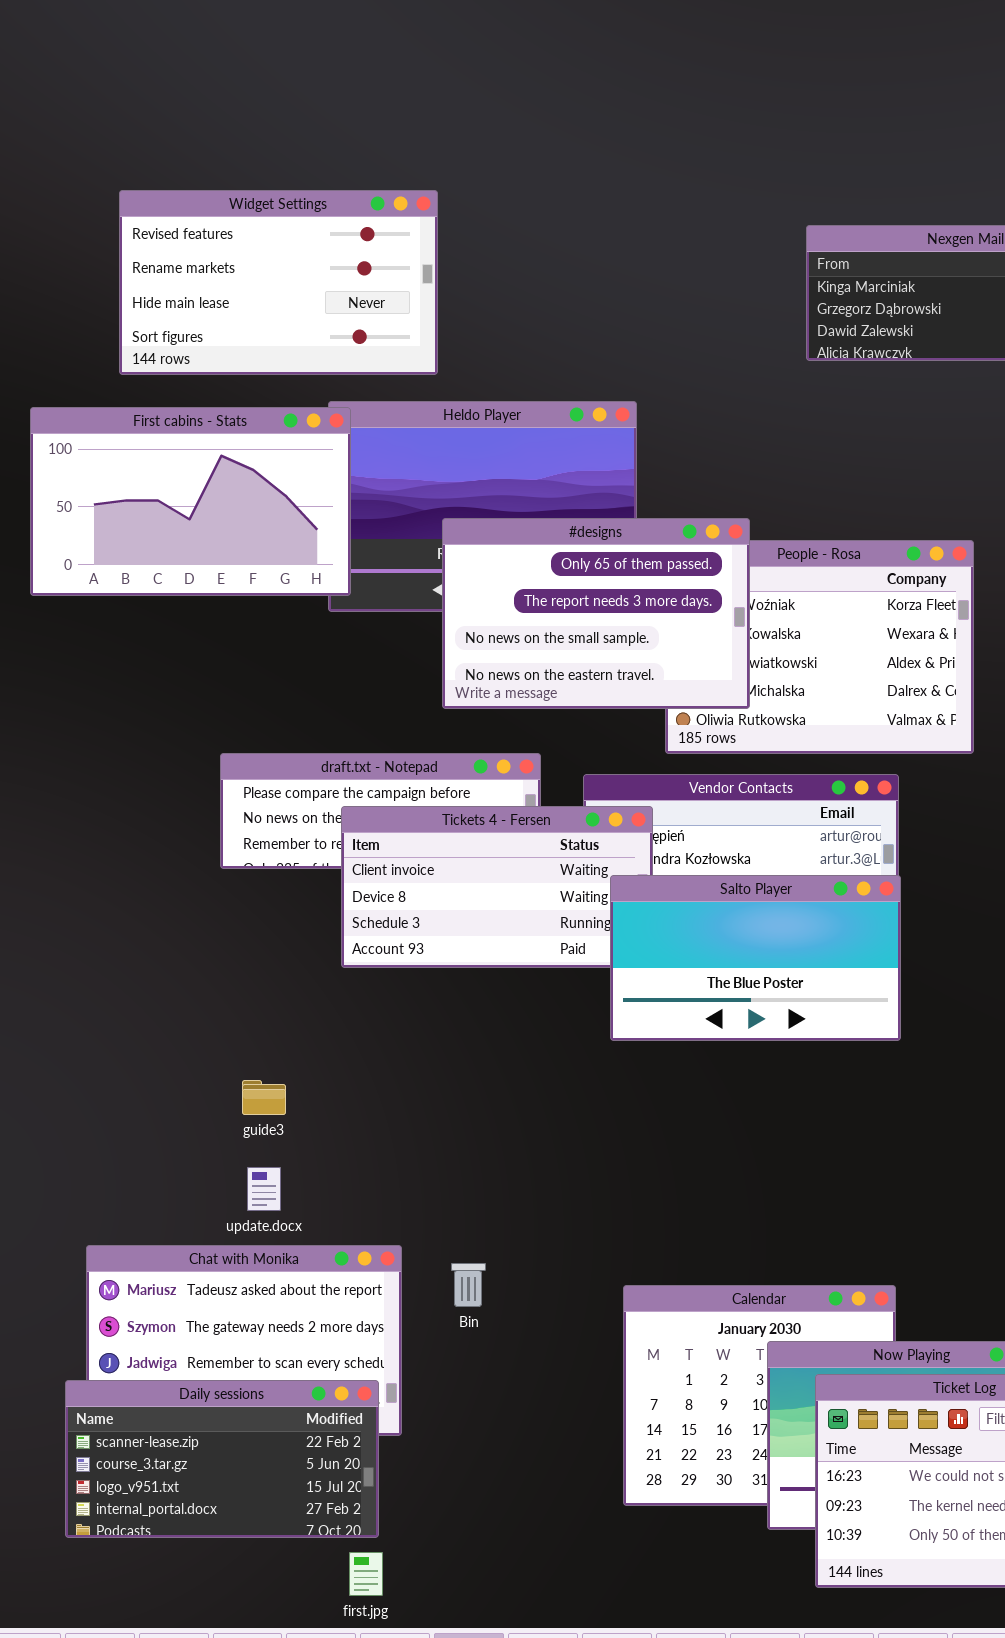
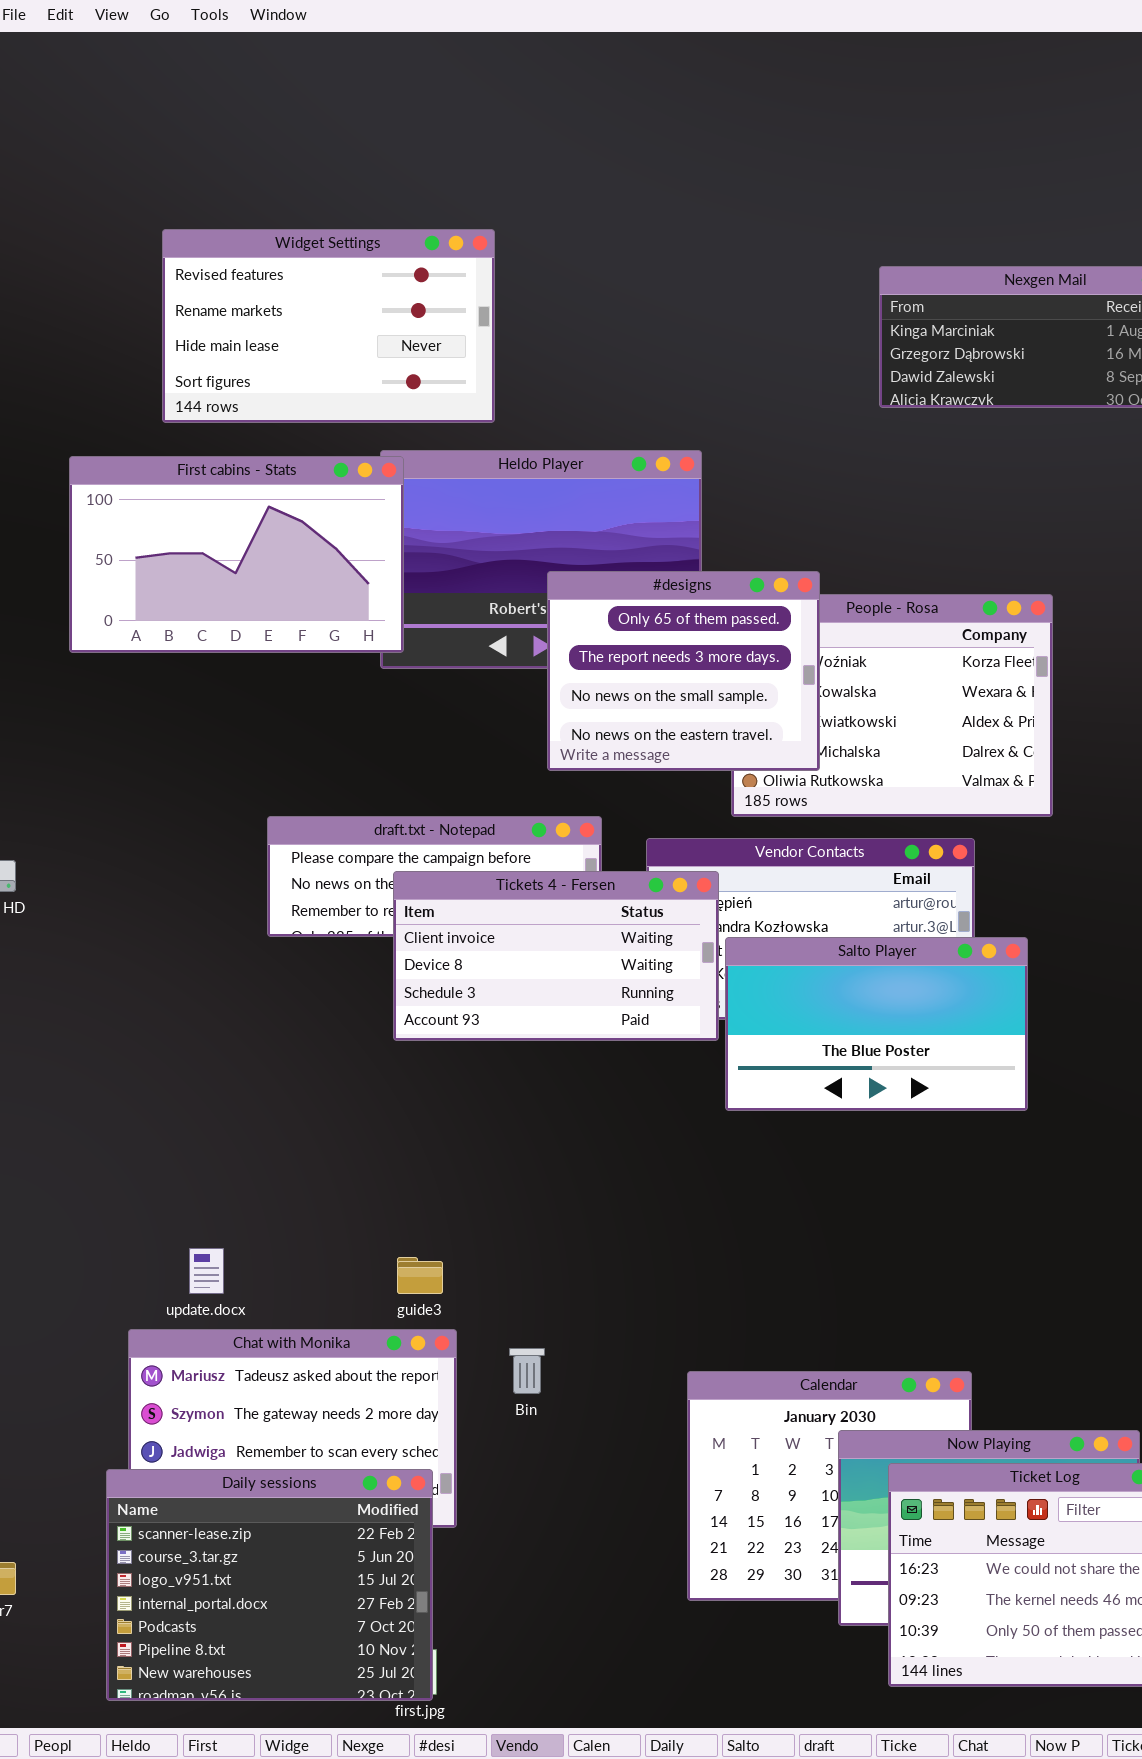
#designs: [442,518,750,709] -> [547,571,820,771], resized
Salto Player: [610,875,901,1041] -> [725,937,1028,1111], moved
guide3: [242,1080,286,1115] -> [397,1257,443,1294], moved
update.docx: [247,1167,281,1211] -> [189,1248,224,1294], moved
Daily sessions: [65,1380,379,1538] -> [106,1469,433,1701], resized

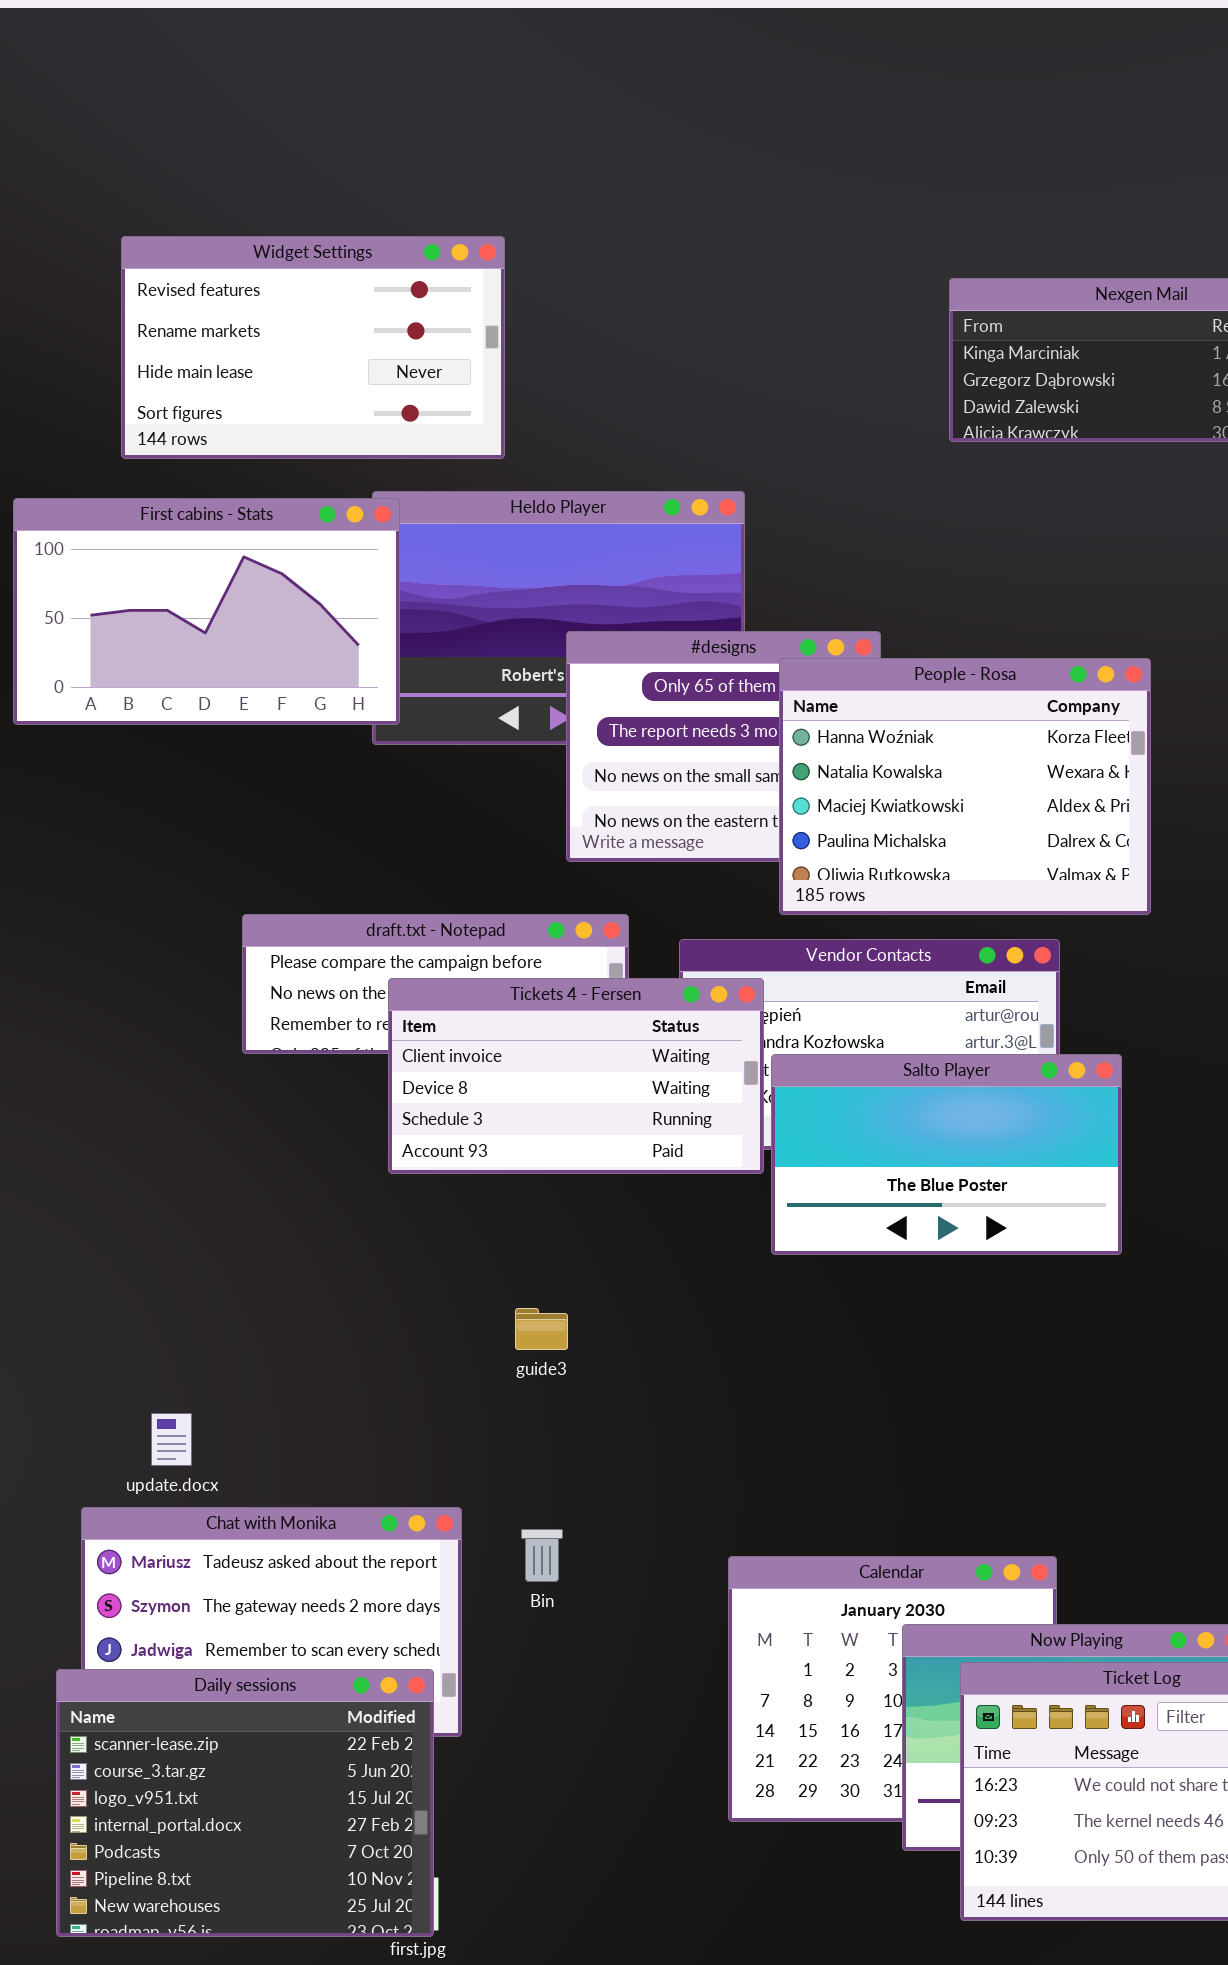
People - Rosa: [731,594,1053,817] -> [779,658,1151,915], raised
guide3: [397,1257,443,1294] -> [515,1308,568,1350], moved

